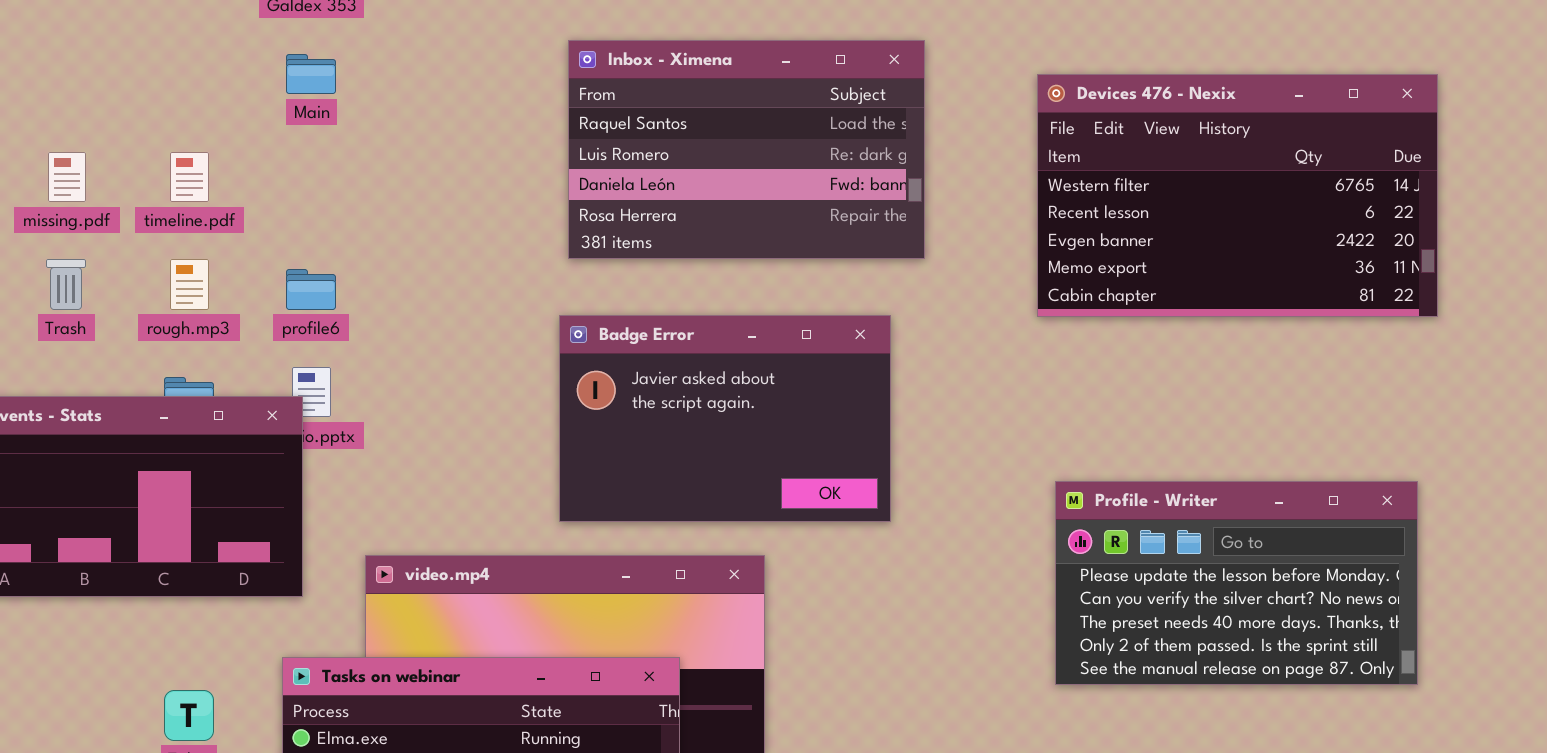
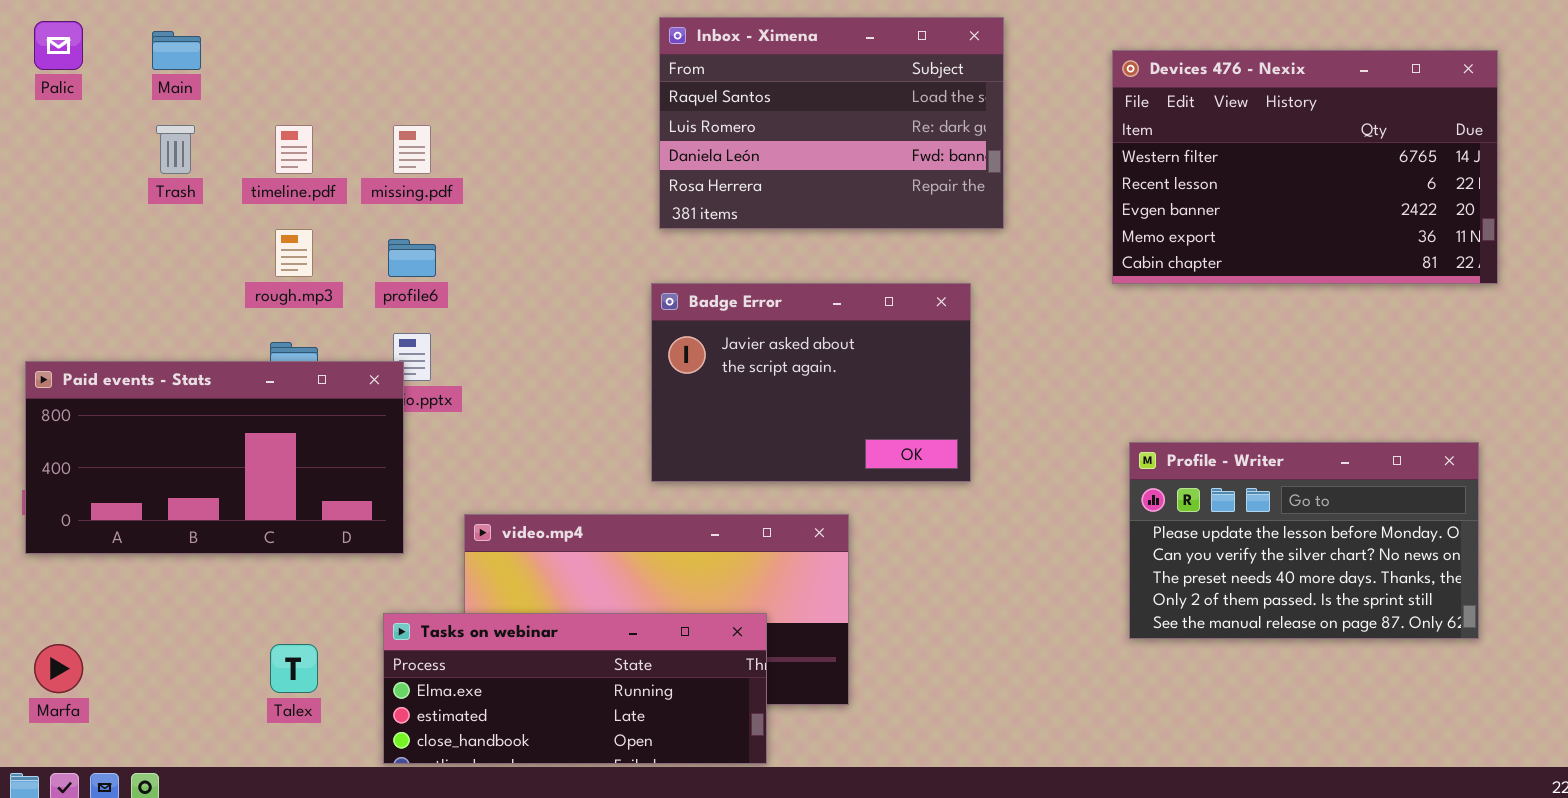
Main: [286,54,336,94] -> [152,31,201,70], moved
missing.pdf: [48,152,86,202] -> [393,125,431,174], moved
Trash: [46,259,86,310] -> [156,125,195,174], moved

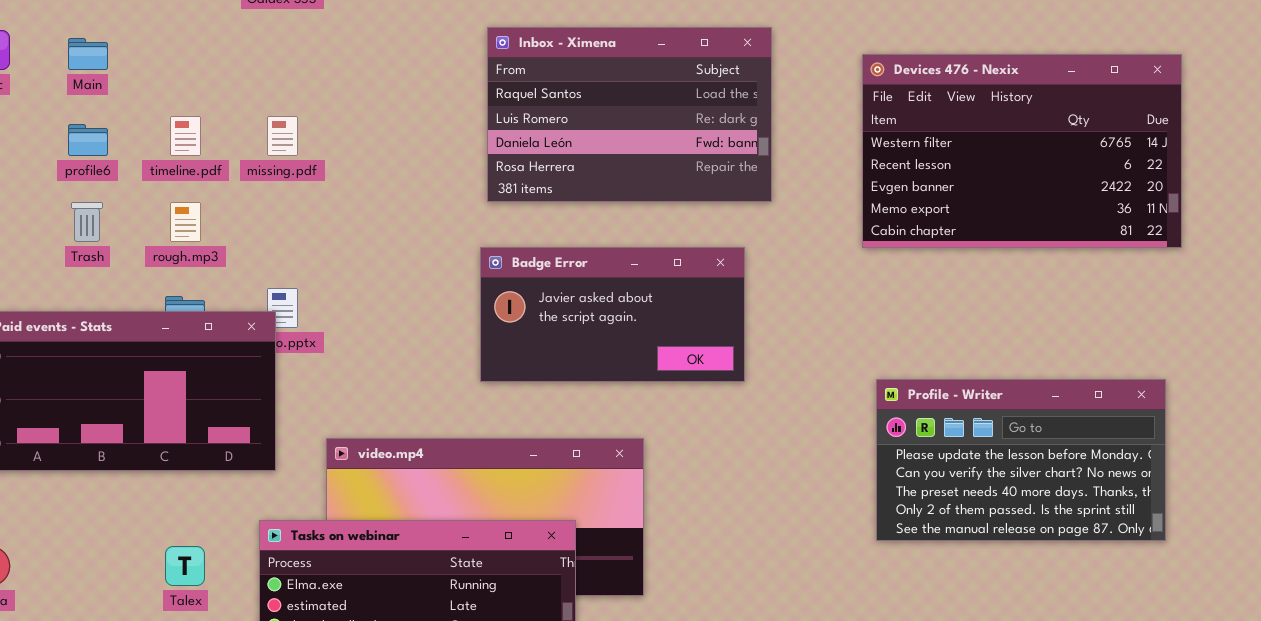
Trash: [156,125,195,174] -> [71,202,103,242], moved
profile6: [388,239,436,277] -> [68,124,108,156], moved
Badge Error: [651,283,971,482] -> [480,247,745,382], resized

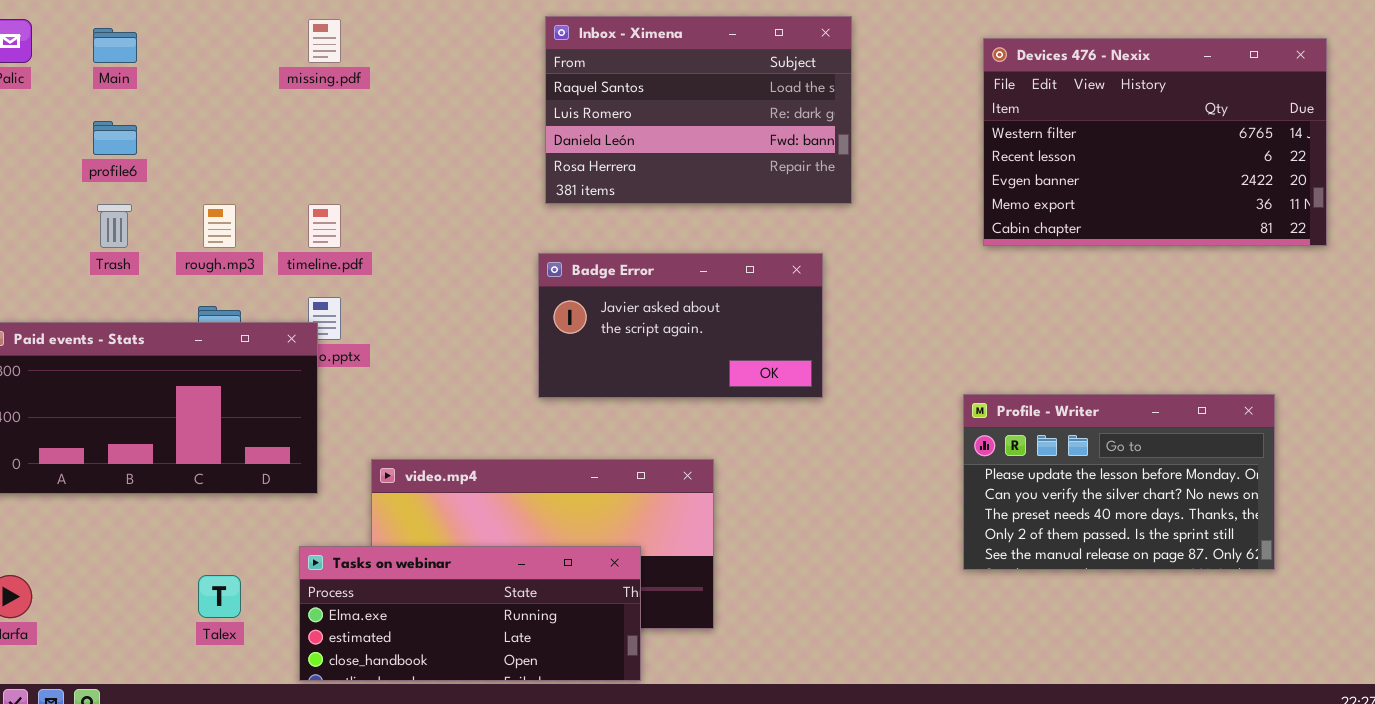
Devices 476 - Nexix: [862,54,1182,248] -> [983,38,1327,246], moved
timeline.pdf: [170,116,201,156] -> [308,204,341,248], moved
missing.pdf: [267,116,298,156] -> [308,19,341,63], moved

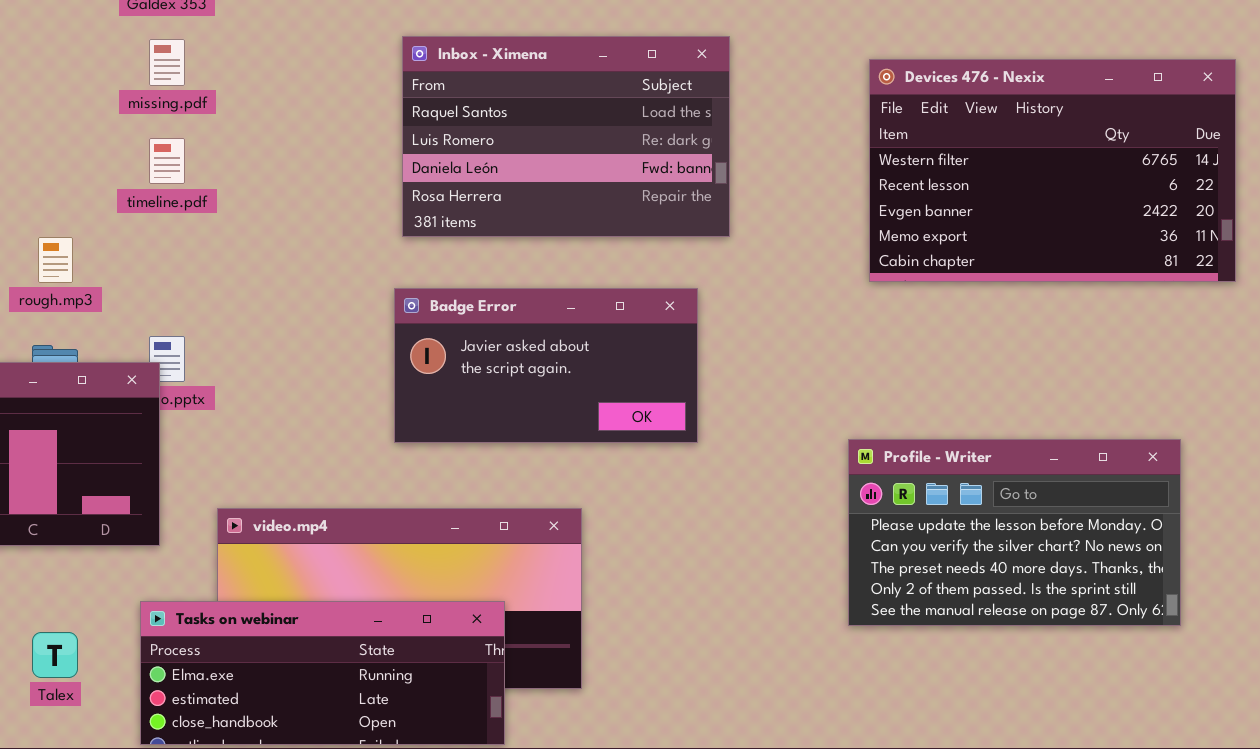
timeline.pdf: [308,204,341,248] -> [149,138,185,184], moved

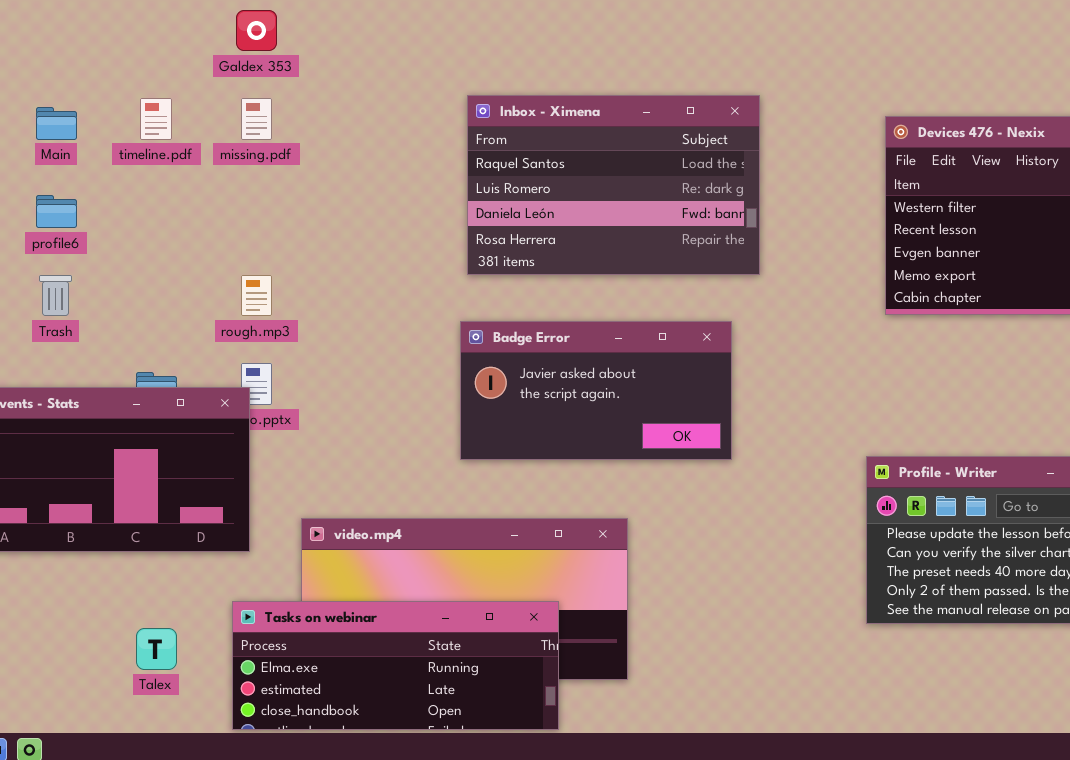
timeline.pdf: [149,138,185,184] -> [140,98,172,140], moved
rough.mp3: [38,237,73,283] -> [241,275,272,316], moved

